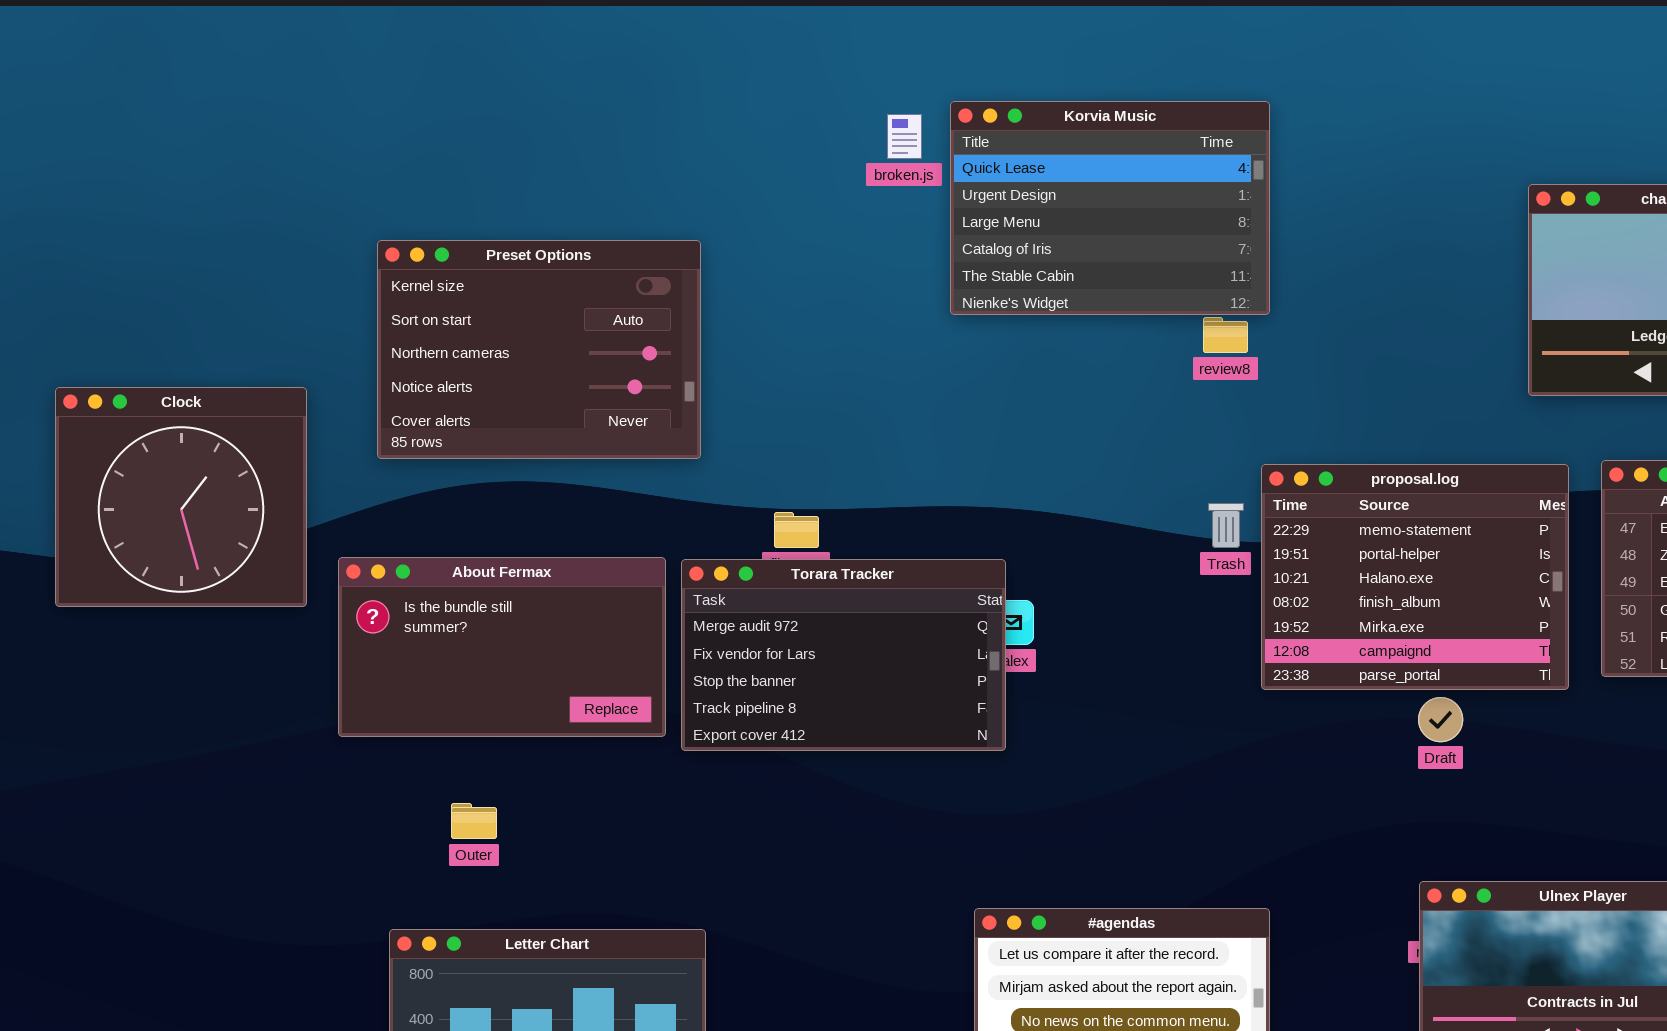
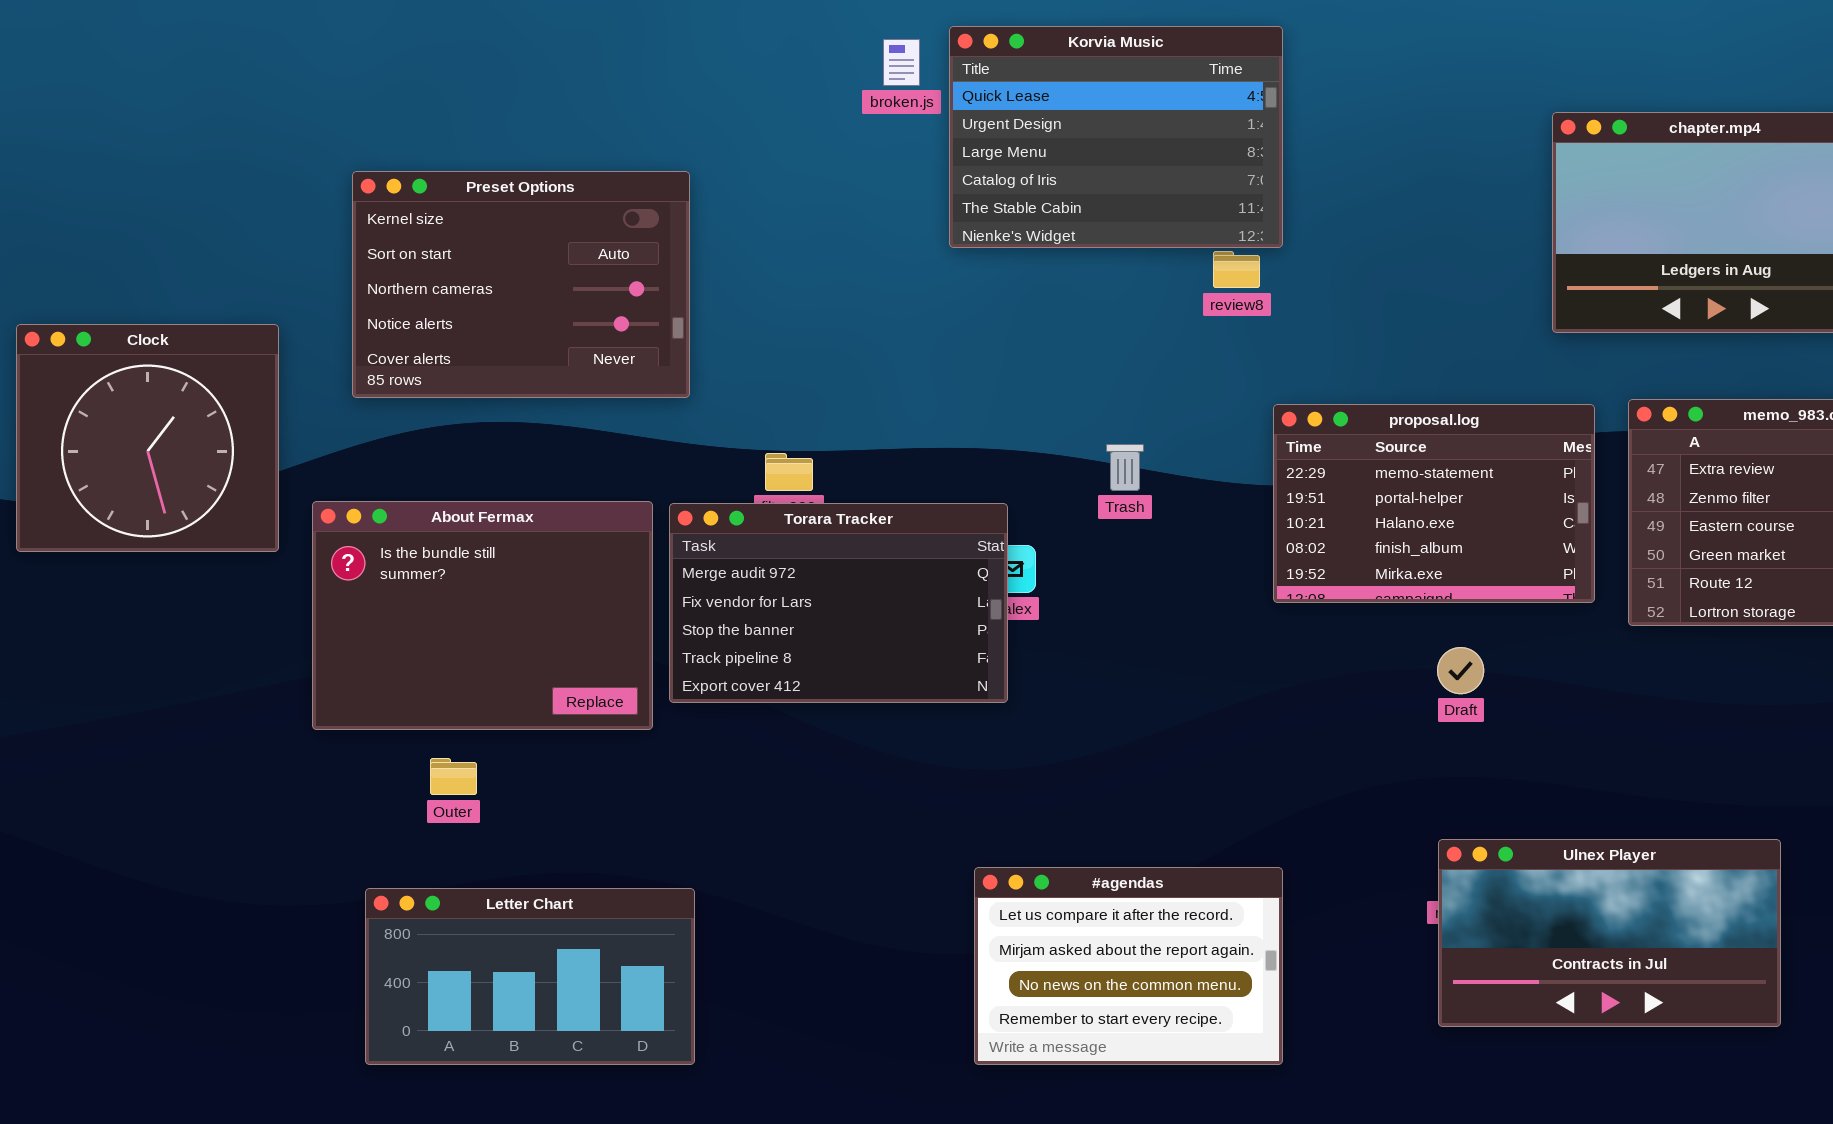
proposal.log: [1261,464,1569,690] -> [1273,404,1595,603], resized
Trash: [1208,503,1244,548] -> [1106,444,1144,491], moved
About Fermax: [338,557,666,737] -> [312,501,653,730], resized

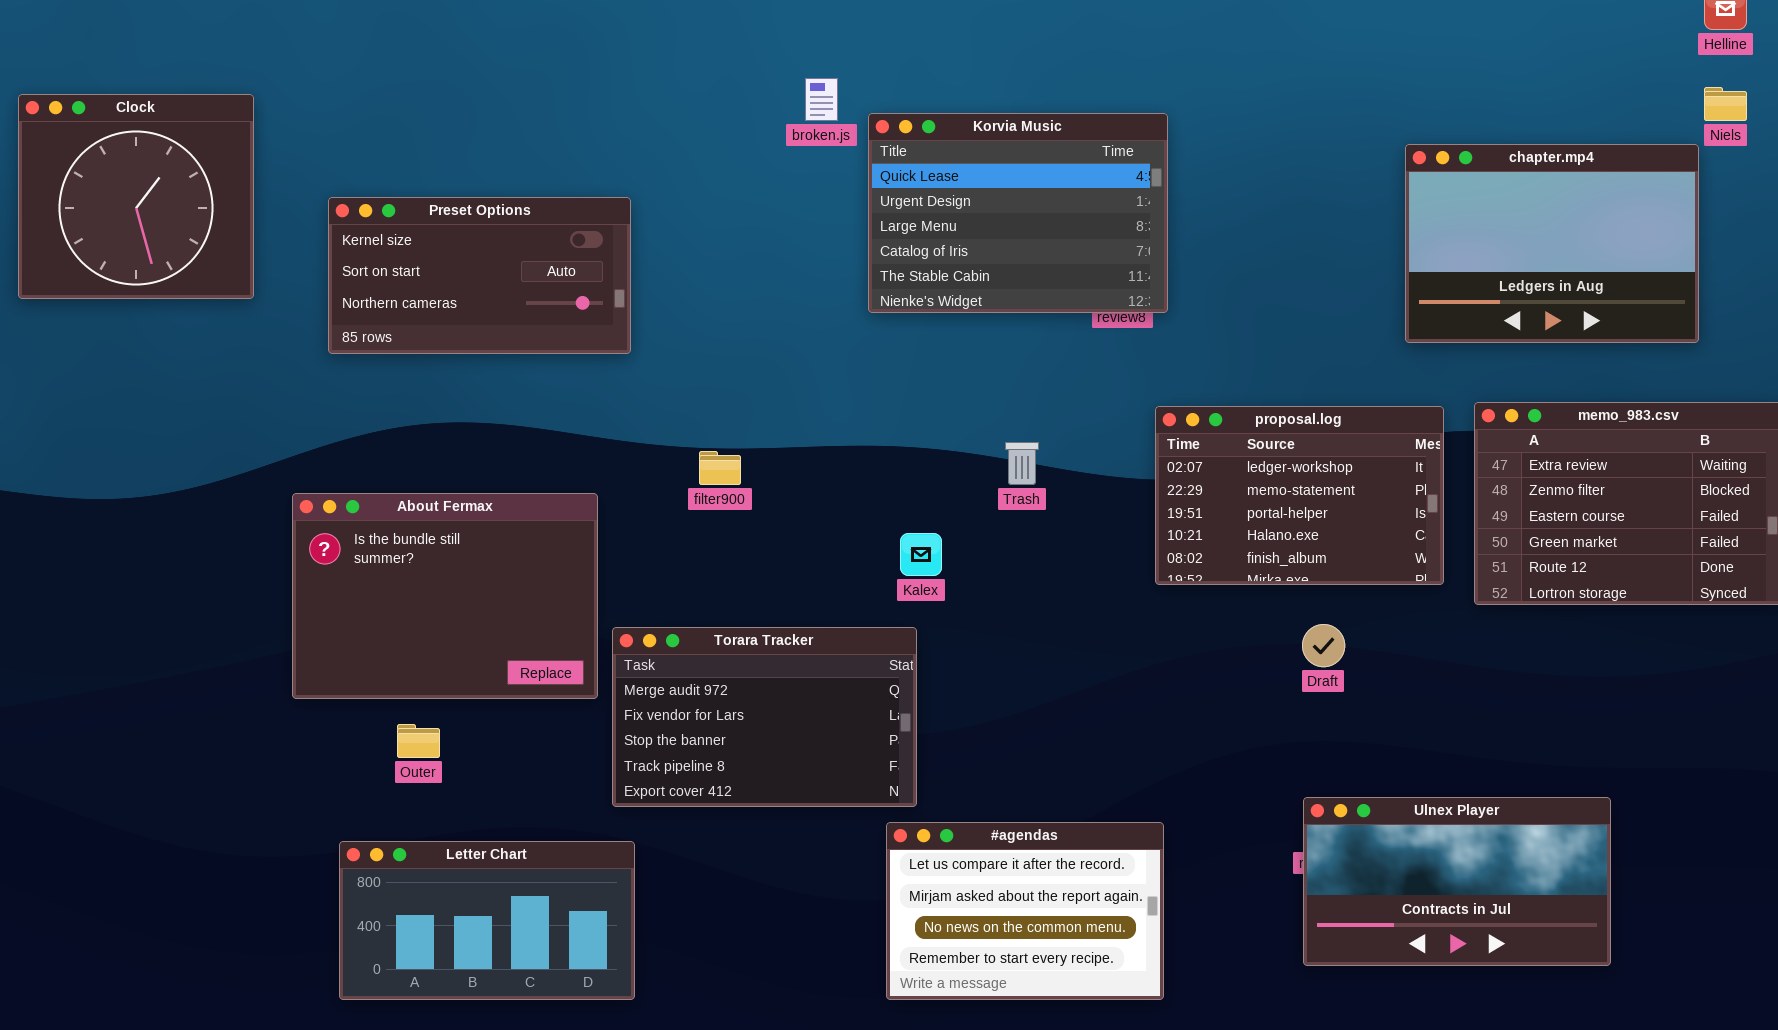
Korvia Music: [949,26,1283,248] -> [868,113,1168,313], moved
Preset Options: [352,171,690,398] -> [328,197,631,354], resized
Clock: [16,324,279,552] -> [18,94,254,299], moved
proposal.log: [1273,404,1595,603] -> [1155,406,1444,585], scrolled up 1 row
Torara Tracker: [669,503,1008,703] -> [612,627,917,807], moved

